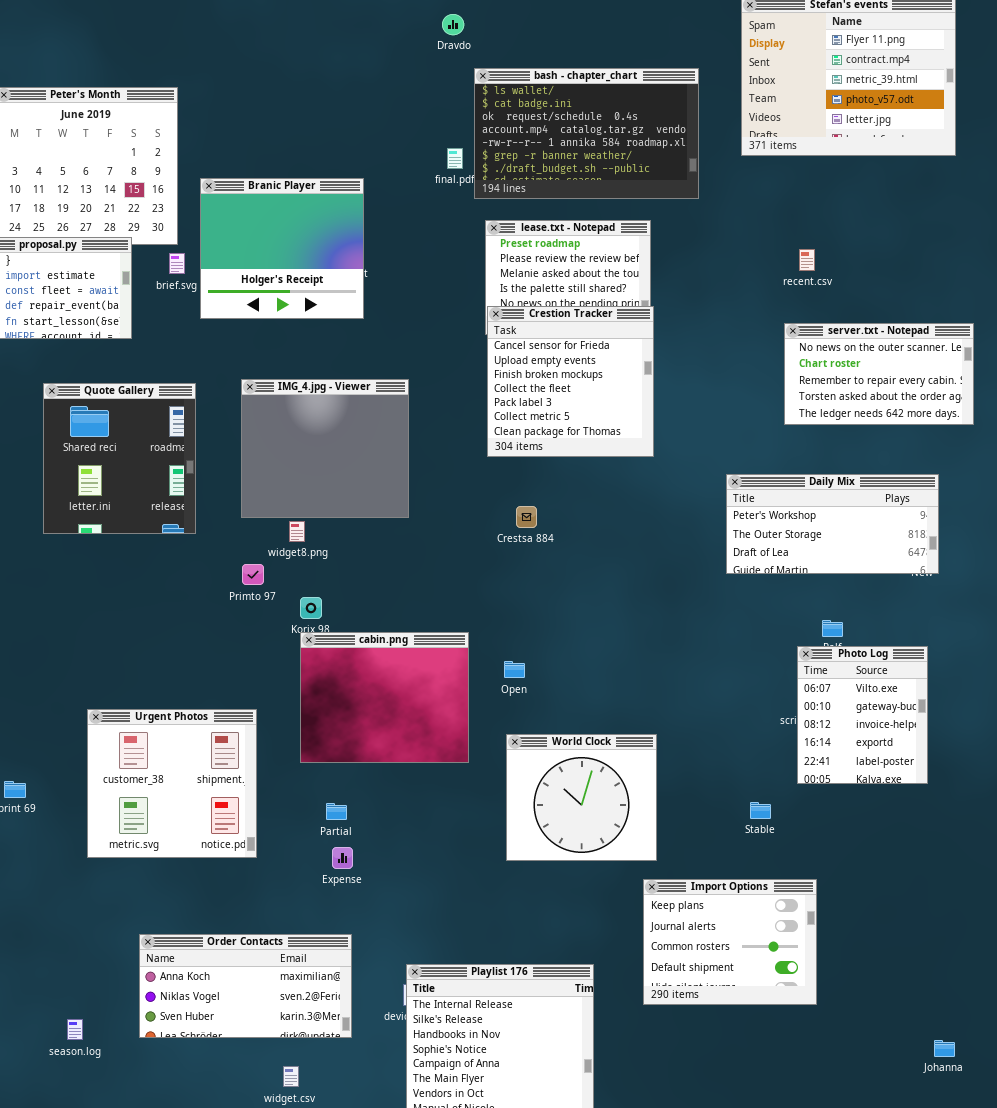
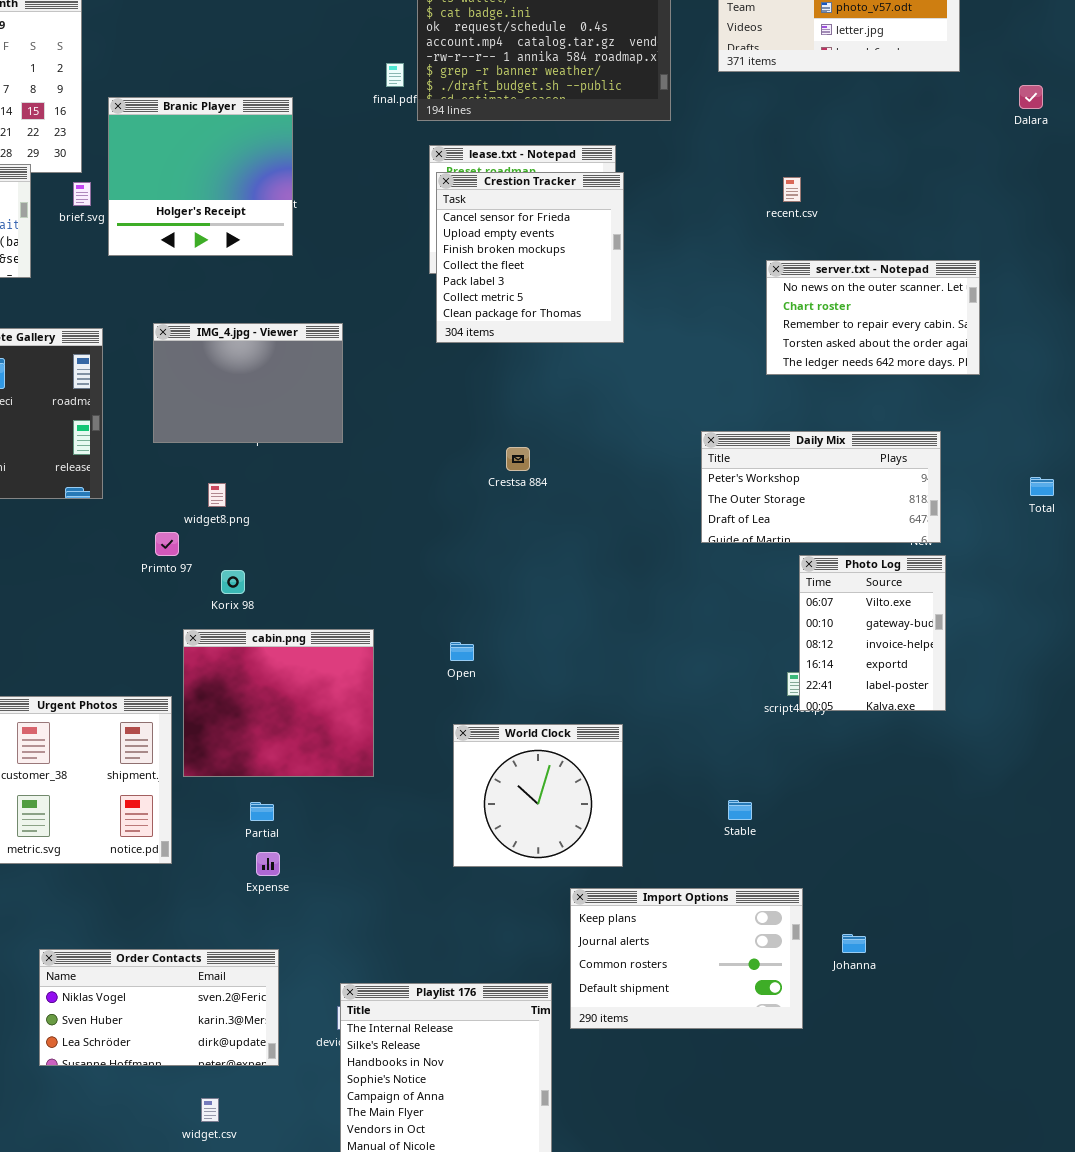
Crestion Tracker: [487,306,654,457] -> [436,172,624,343], moved
IMG_4.jpg - Viewer: [241,379,409,518] -> [153,323,343,443], resized
Crestsa 884: [516,506,537,528] -> [506,447,530,471], moved
cabin.png: [300,632,469,763] -> [183,629,374,777], moved
Photo Log: [797,646,928,784] -> [799,555,946,711], moved
Import Options: [643,879,817,1005] -> [570,888,803,1029], resized
Order Contacts: [139,934,352,1038] -> [39,949,279,1066], scrolled down 1 row
Johanna: [934,1040,955,1057] -> [842,934,866,953], moved

